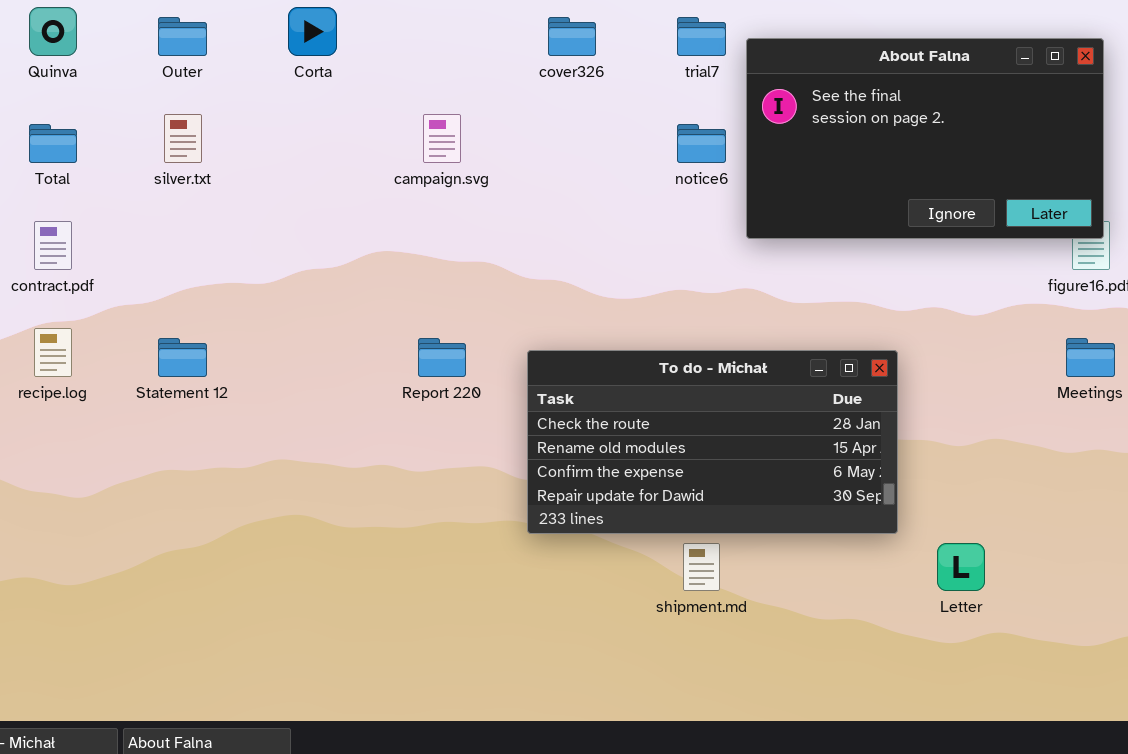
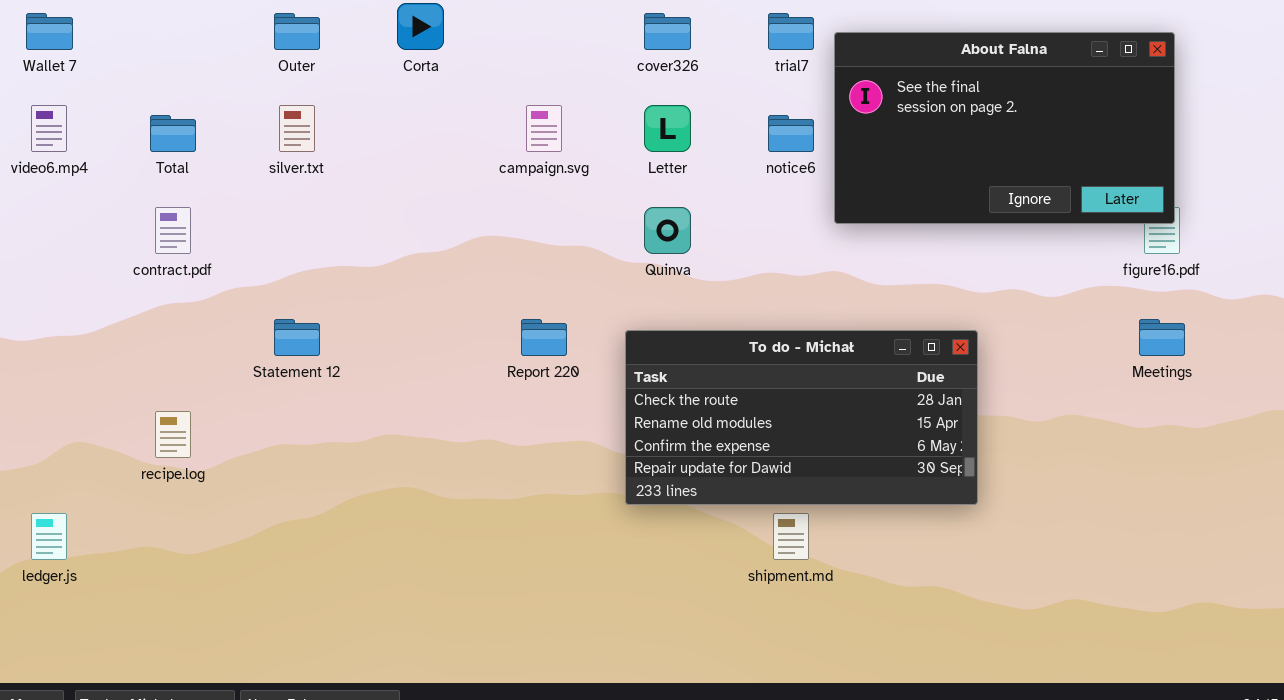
Quinva: [29,7,77,56] -> [644,207,691,254], moved
recipe.log: [34,328,72,377] -> [155,411,191,458], moved
Letter: [937,543,985,591] -> [644,105,691,152], moved

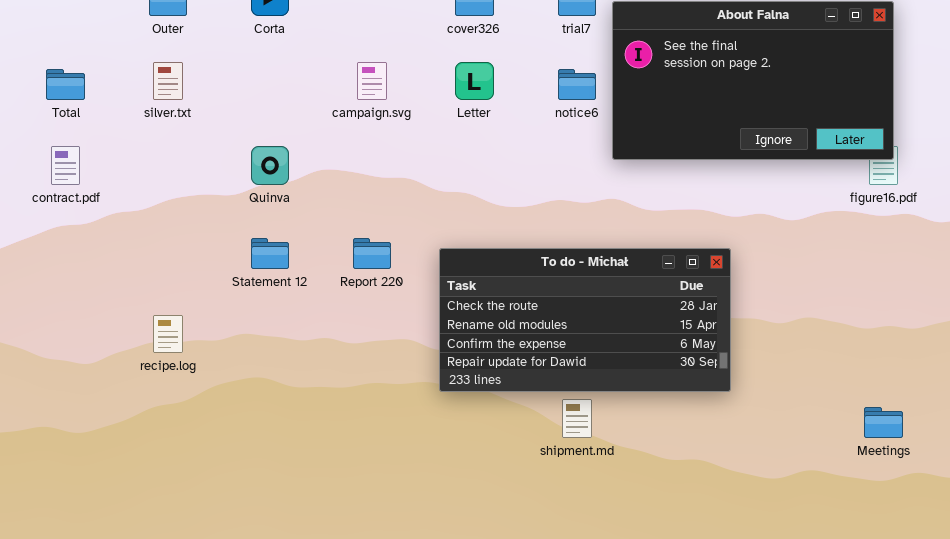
Quinva: [644,207,691,254] -> [251,146,289,185], moved
Statement 12: [274,319,320,356] -> [251,238,289,269], moved
Meetings: [1139,319,1185,356] -> [864,407,903,438], moved
recipe.log: [155,411,191,458] -> [153,315,183,353], moved

